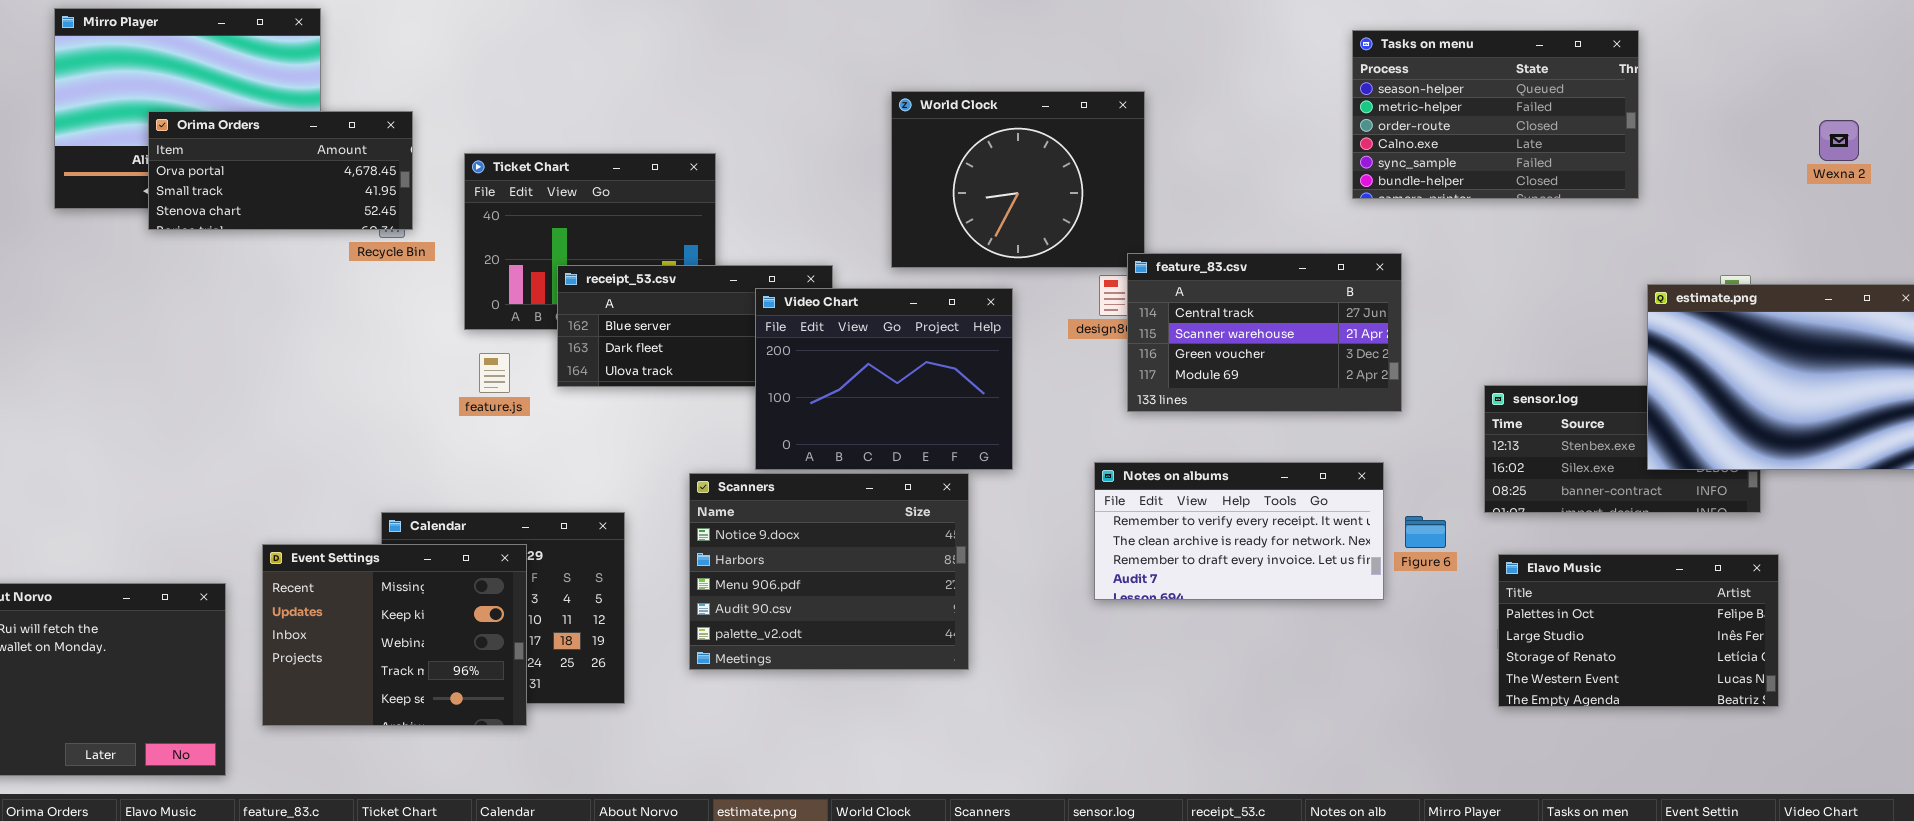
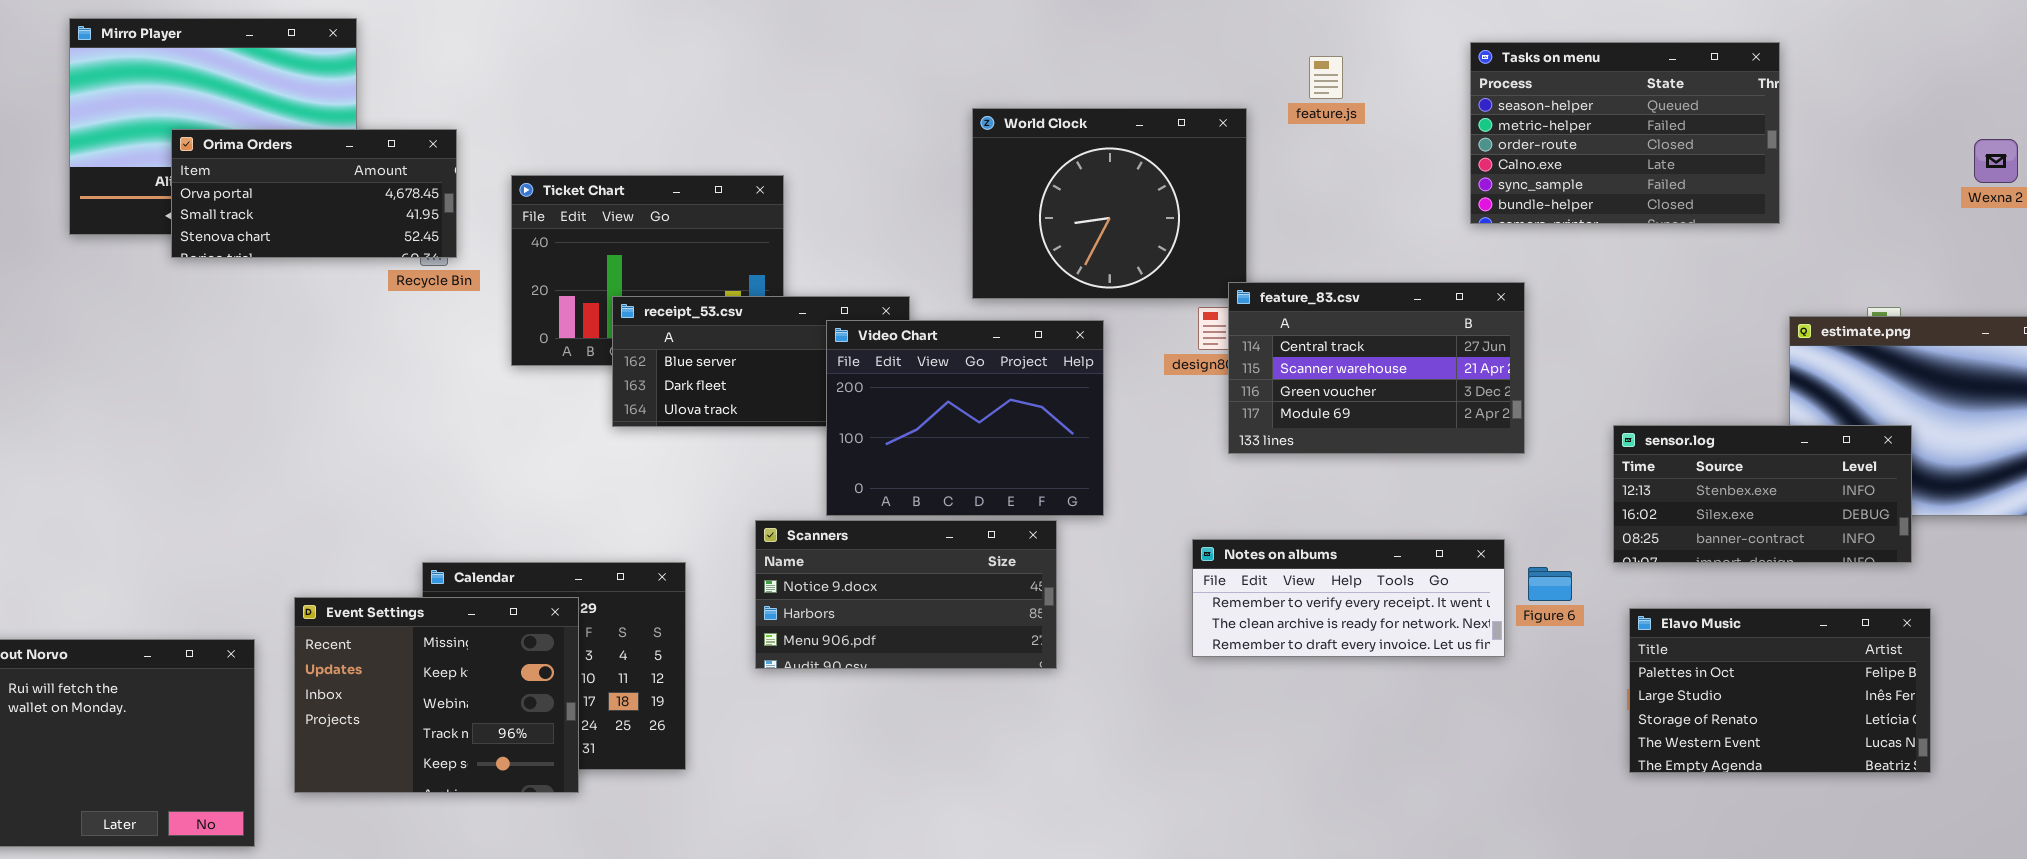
feature.js: [479,353,510,393] -> [1309,56,1343,99], moved
sensor.log: [1484,385,1761,513] -> [1613,425,1912,563], raised
Notes on albums: [1094,462,1384,600] -> [1192,539,1505,657], resized
Scanners: [689,473,969,670] -> [755,520,1057,669], resized

